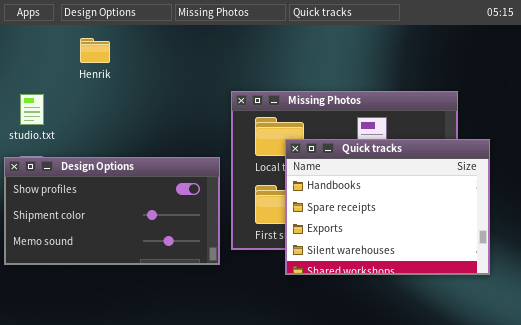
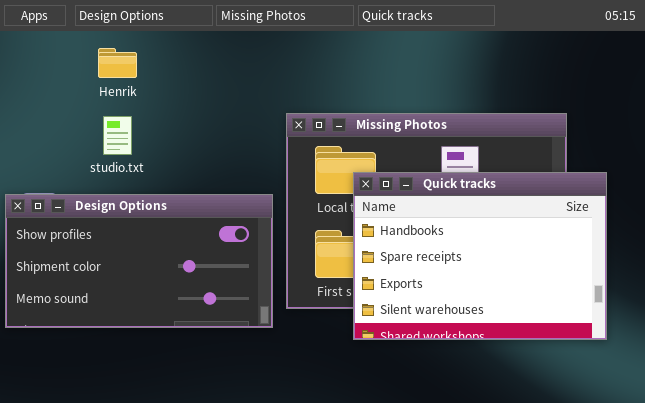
studio.txt: [20,94,44,125] -> [103,116,132,155], moved

